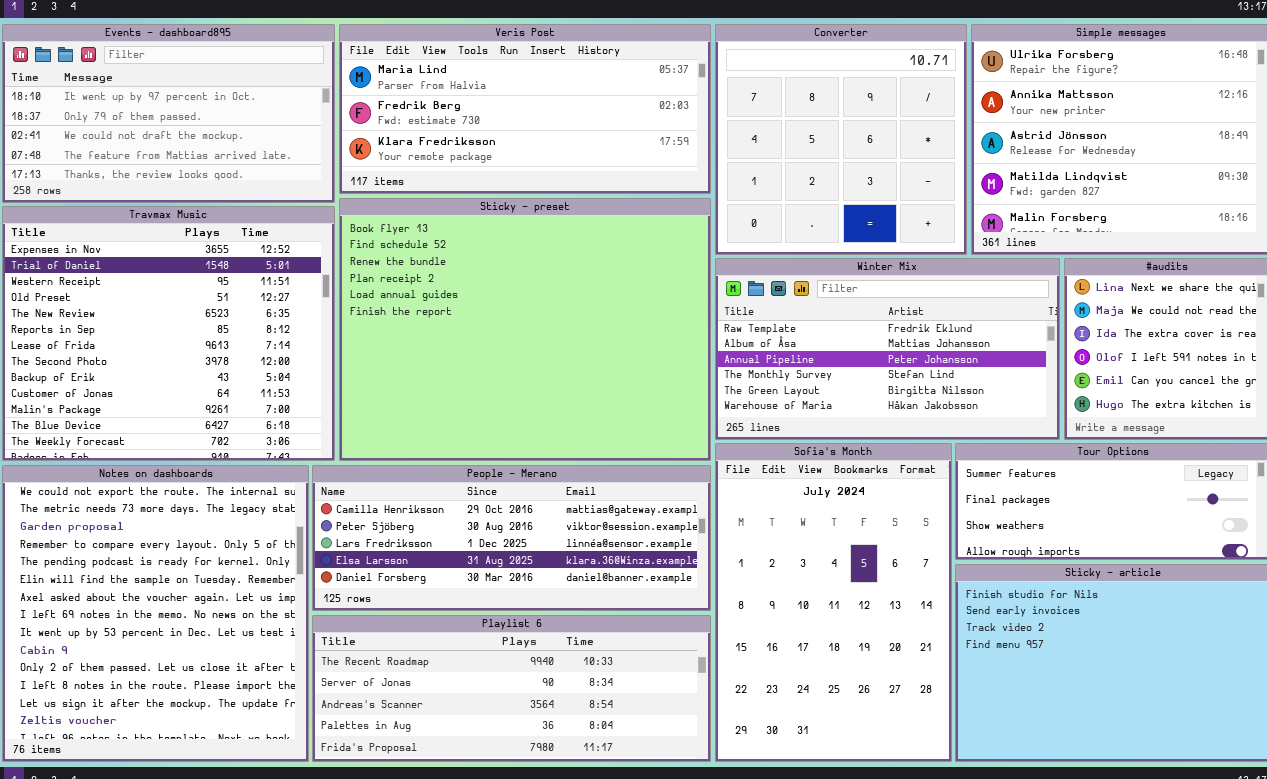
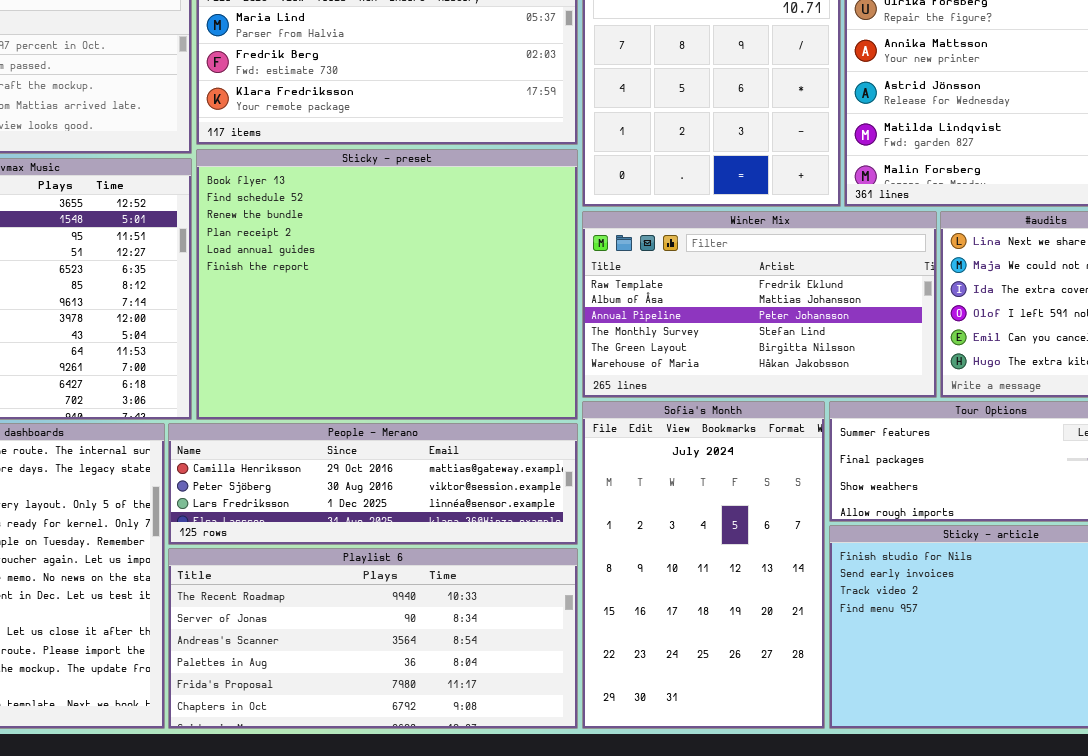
People - Merano: [312,465,711,611] -> [168,423,578,545], resized
Playlist 6: [312,615,711,762] -> [168,548,578,729], resized

